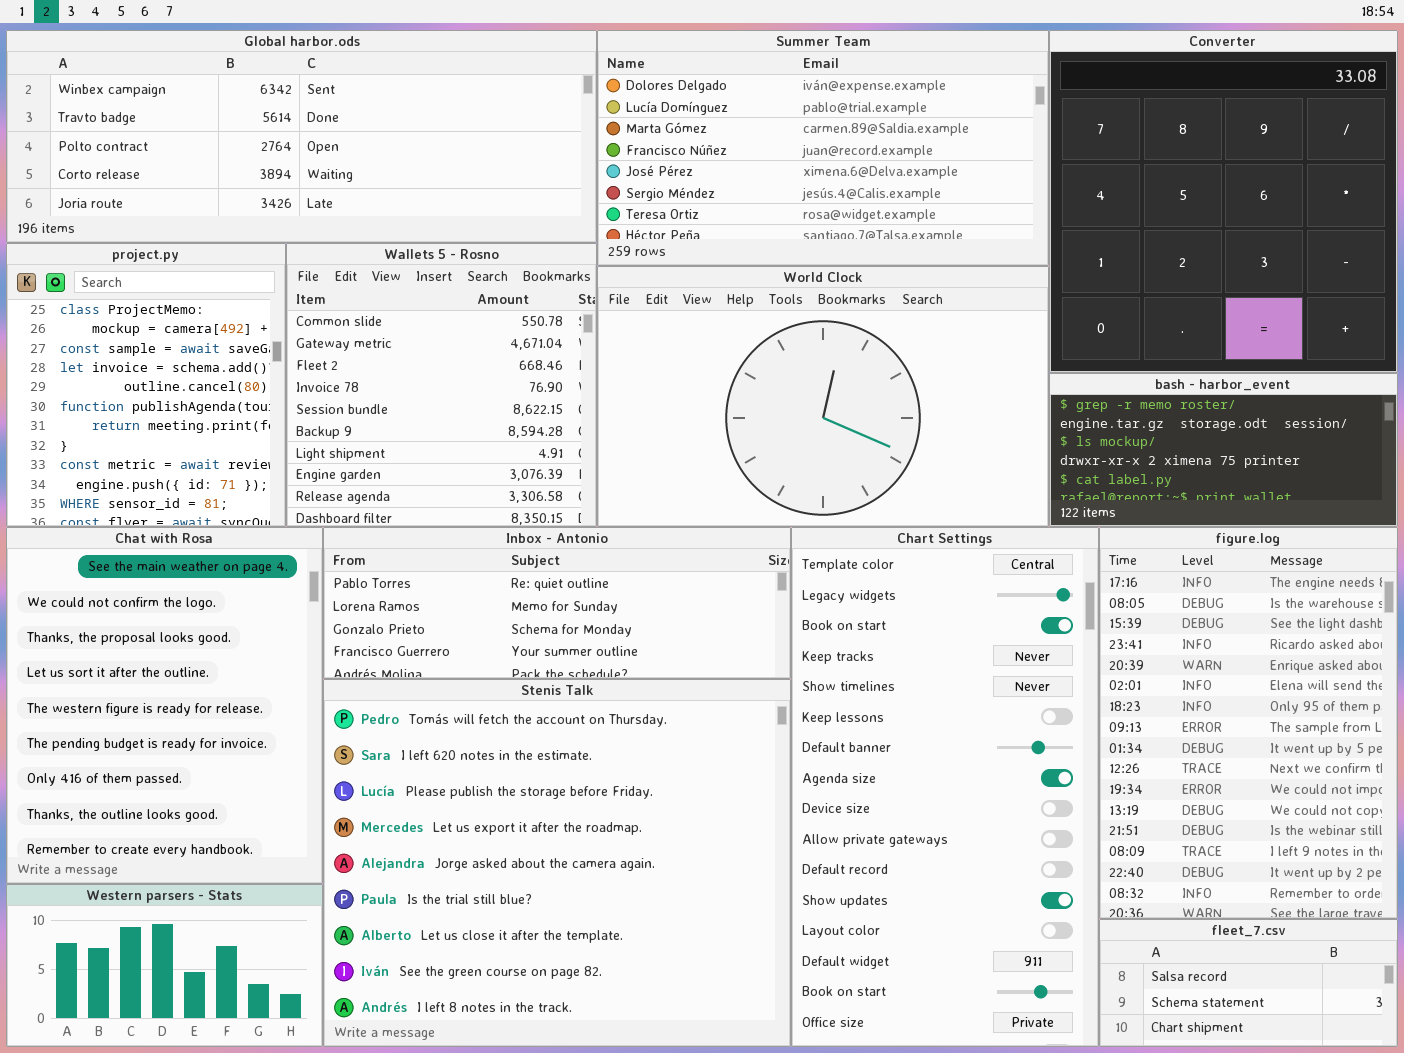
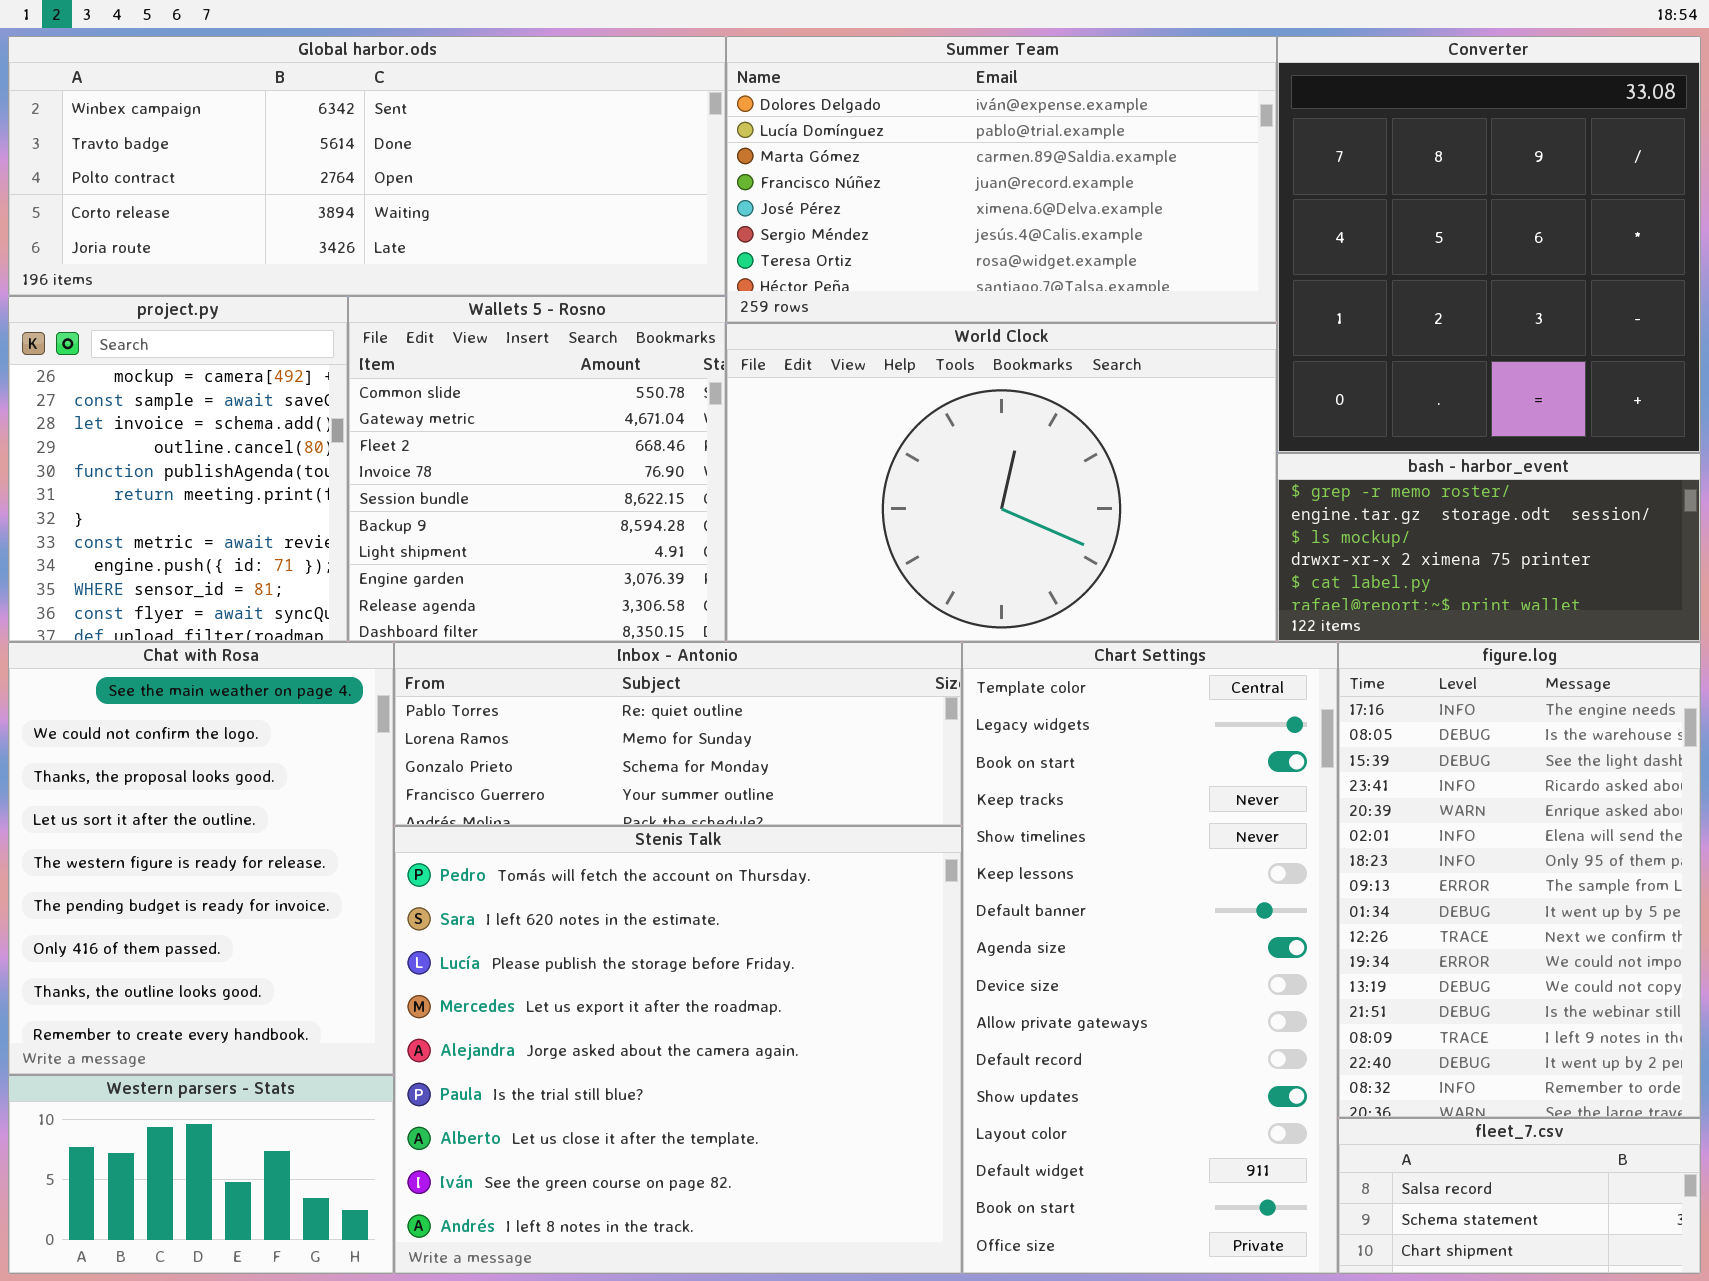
project.py: [6,243,286,527] -> [8,296,348,642], scrolled down 1 row

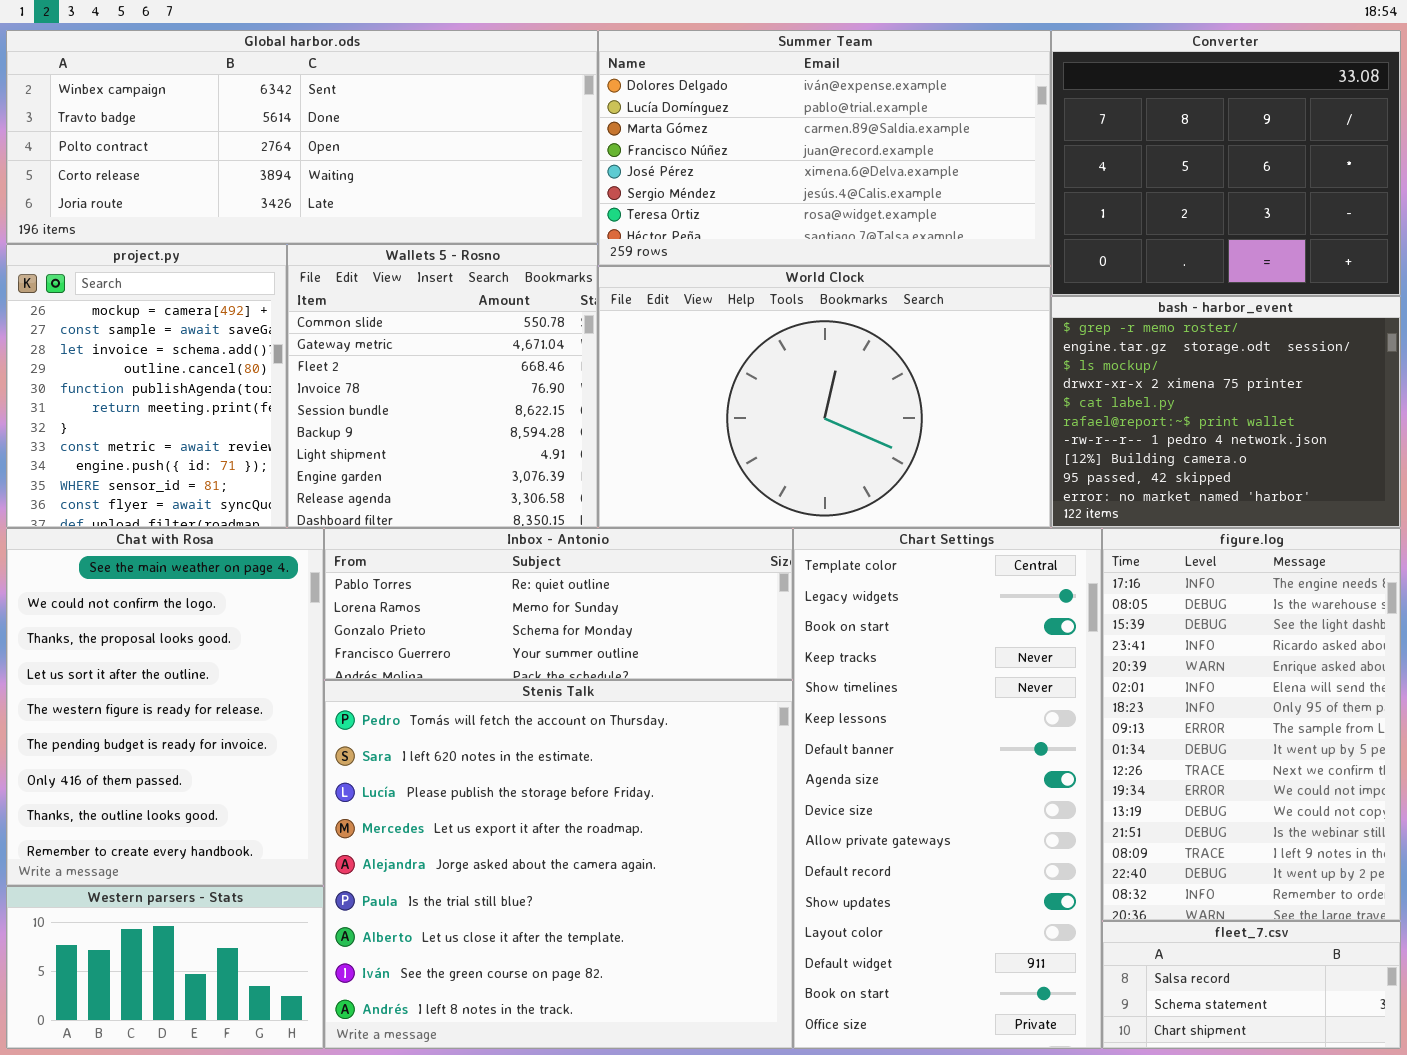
Converter: [1277,36,1701,453] -> [1051,30,1401,296], resized
bash - harbor_event: [1277,453,1701,642] -> [1051,296,1401,528], resized

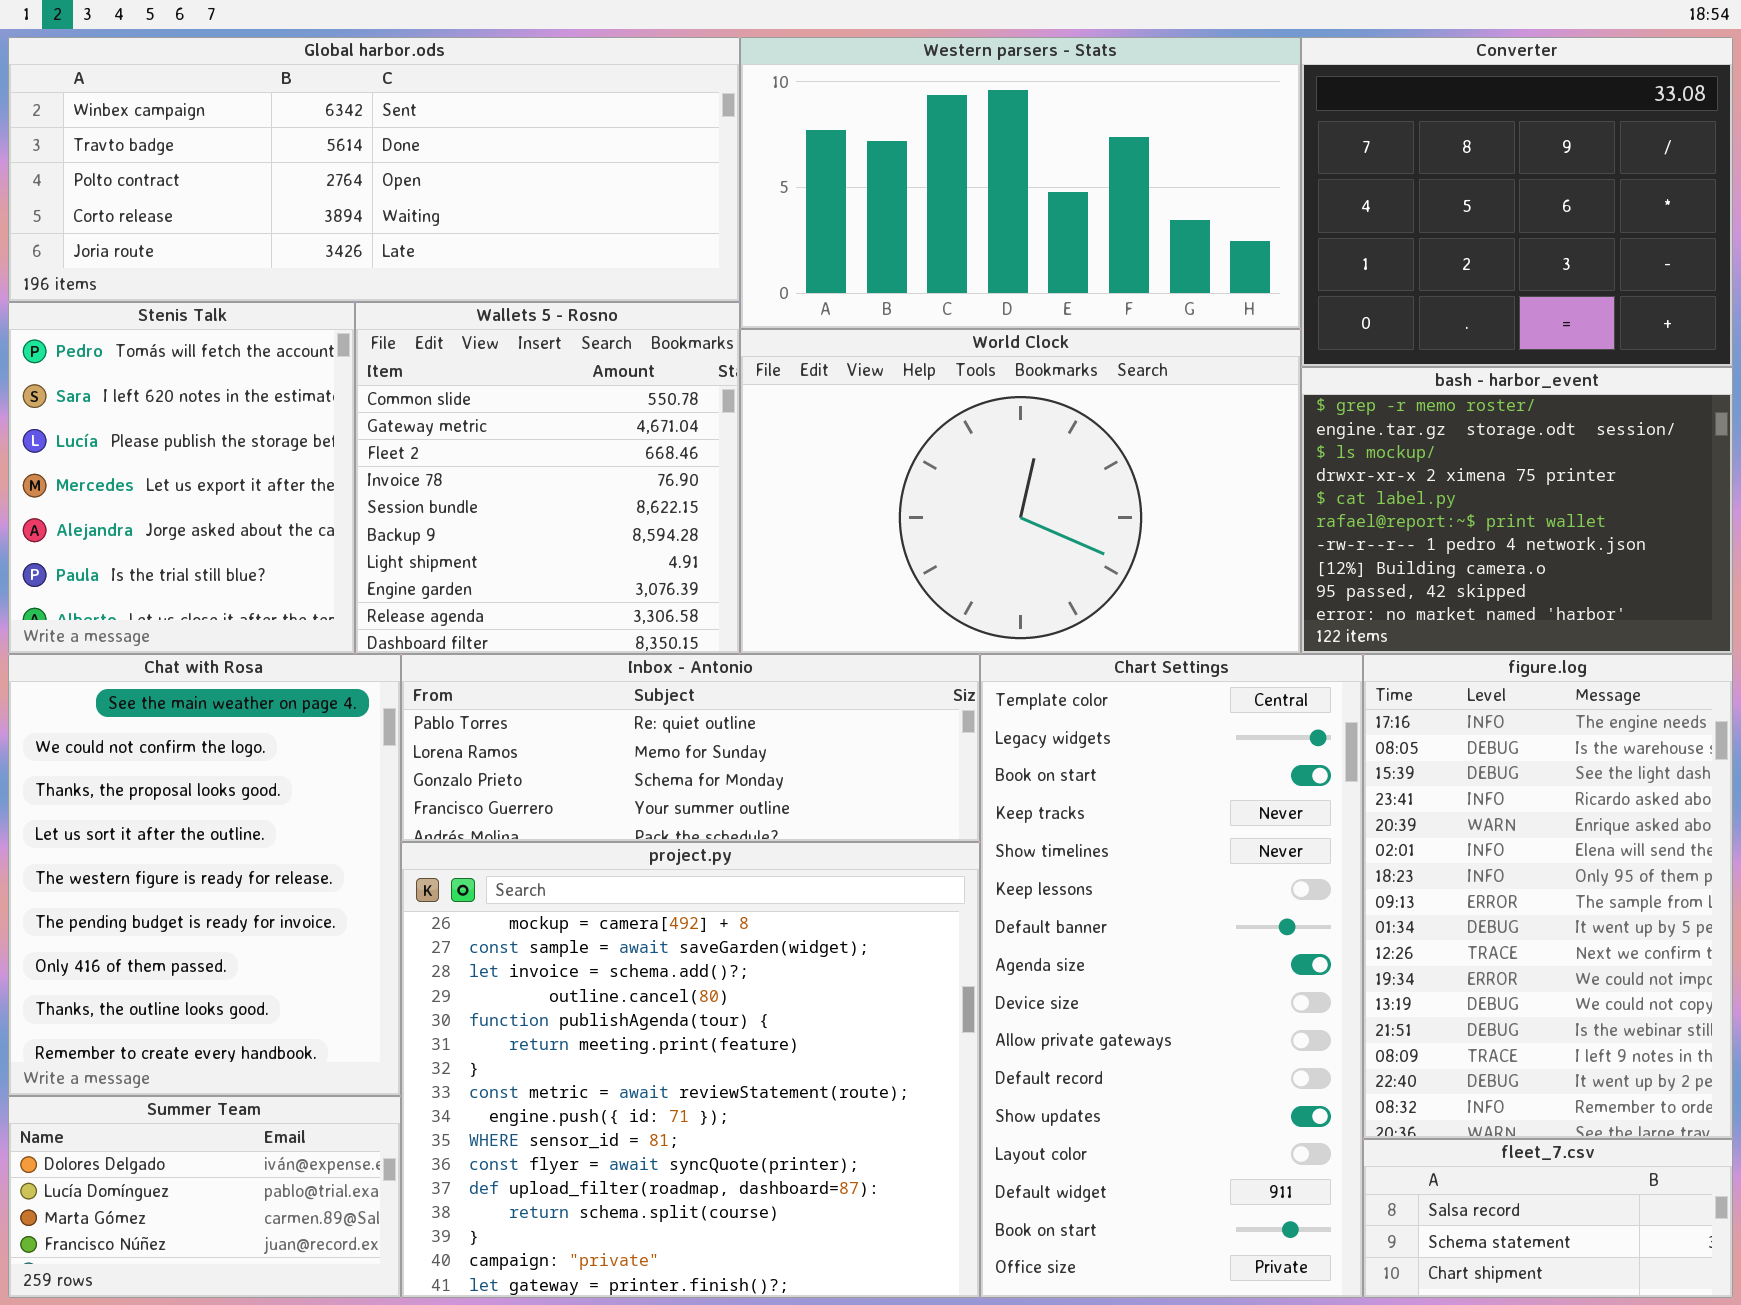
Summer Team: [598,30,1051,266] -> [8,1096,401,1298], moved, resized
project.py: [6,244,287,528] -> [401,842,980,1298], moved, resized
Stenis Talk: [324,680,793,1049] -> [8,302,355,654], moved, resized
Western parsers - Stats: [6,886,324,1049] -> [740,37,1301,329], moved, resized

